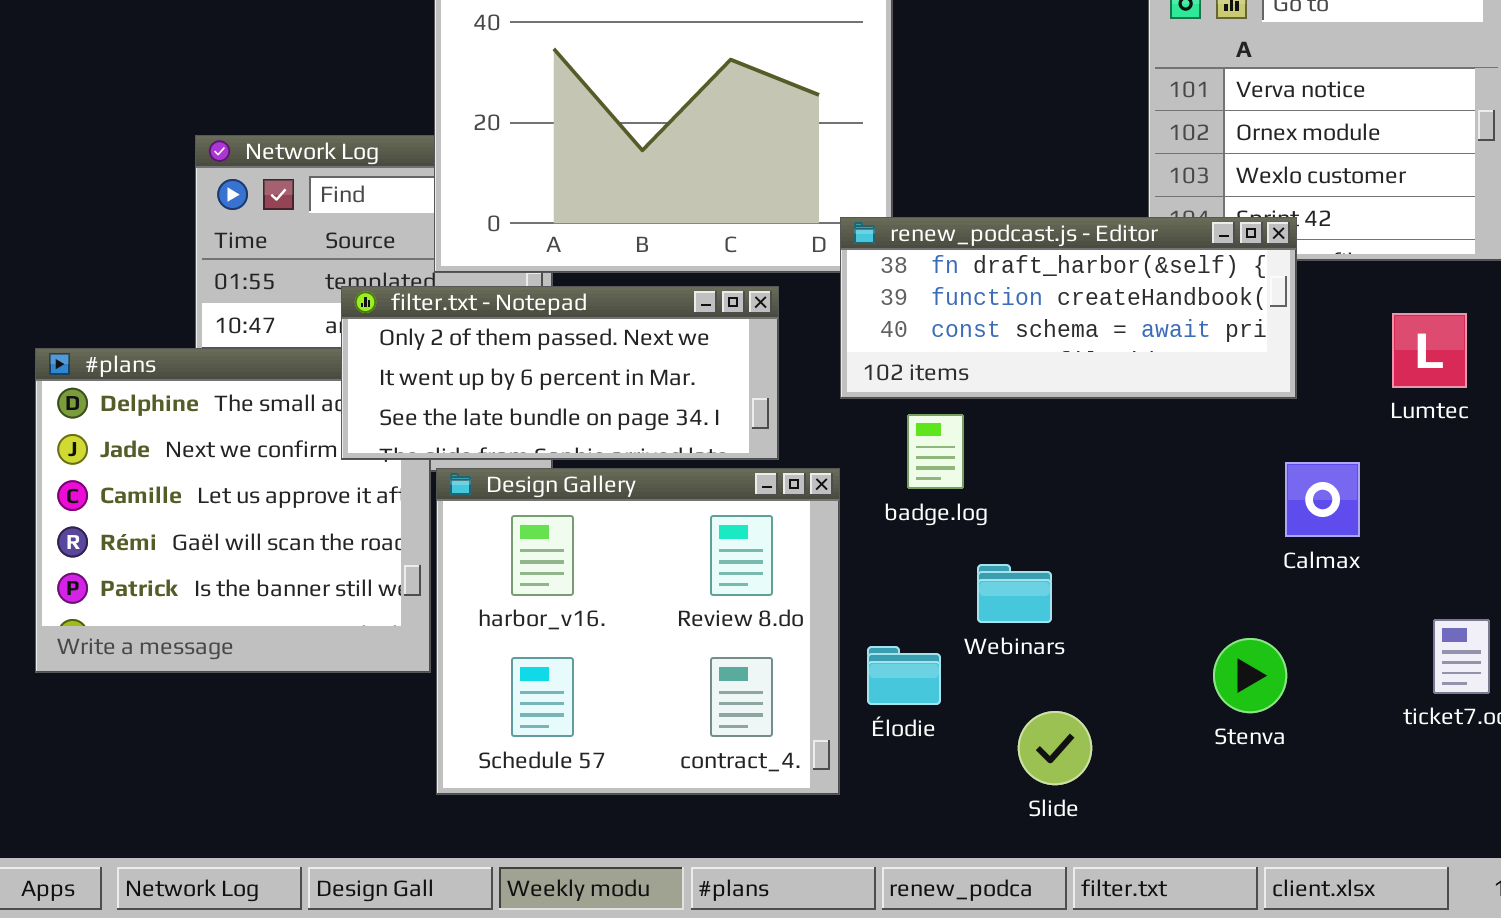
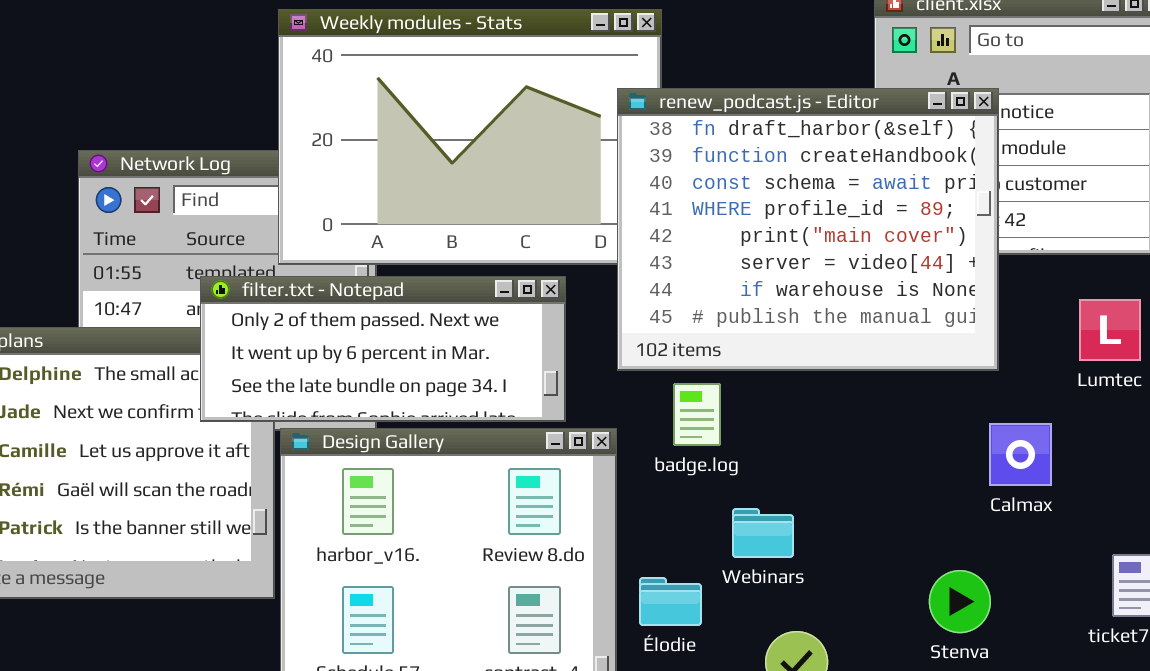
renew_podcast.js - Editor: [840,217,1297,399] -> [617,88,999,371], resized

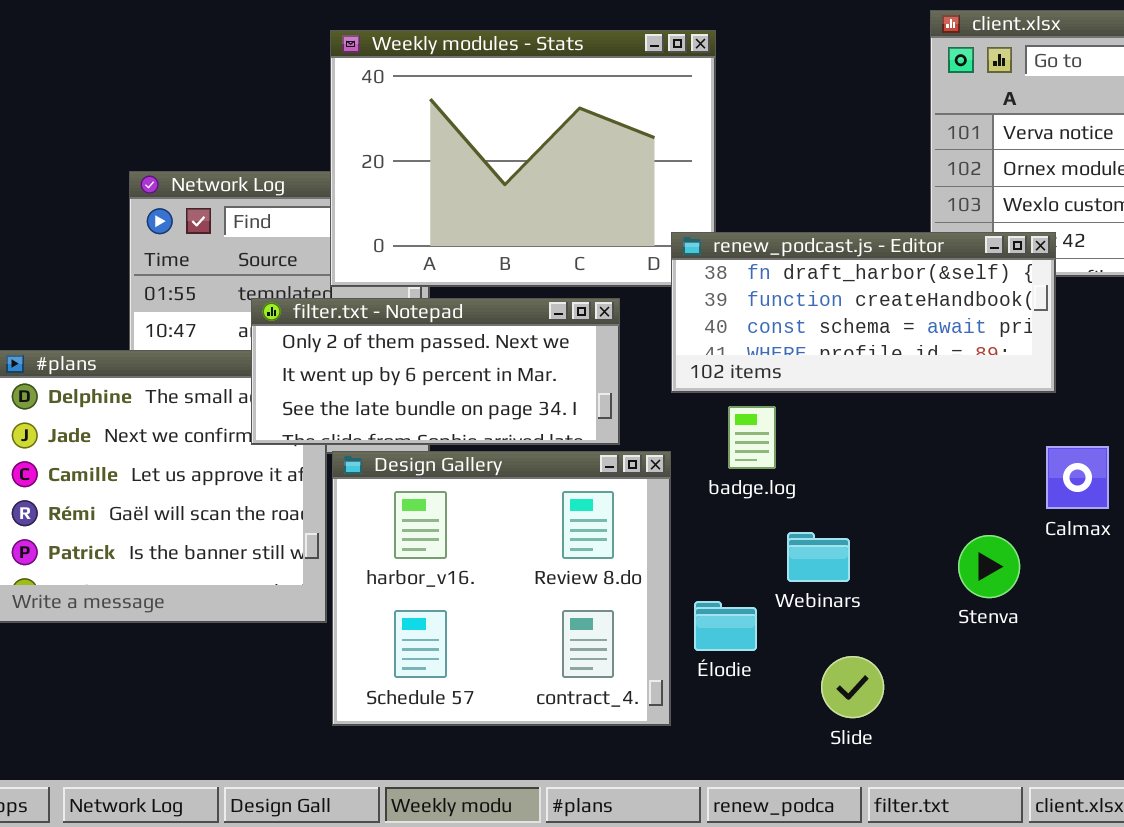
renew_podcast.js - Editor: [617,88,999,371] -> [671,232,1056,393], resized
Stenva: [929,570,991,633] -> [958,535,1020,598], moved

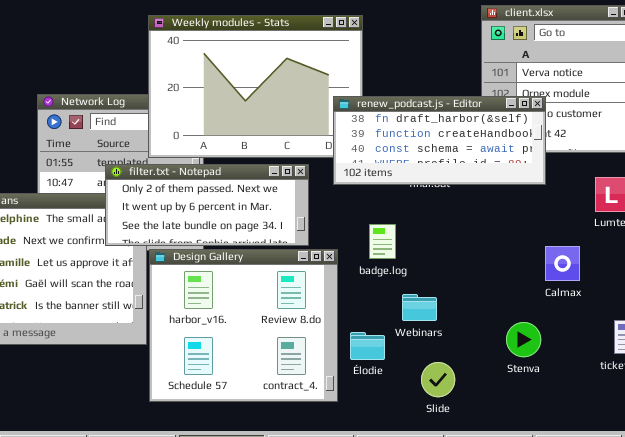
renew_podcast.js - Editor: [671,232,1056,393] -> [333,96,546,185], moved
Stenva: [958,535,1020,598] -> [506,322,541,357], moved

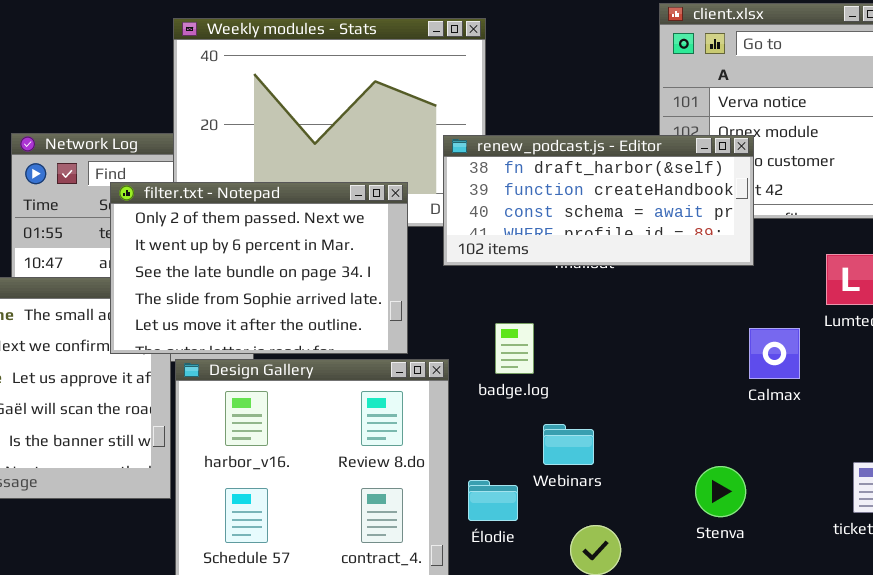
filter.txt - Notepad: [105,164,309,246] -> [110,182,408,354], resized
Calmax: [545,246,580,281] -> [749,328,800,379], moved

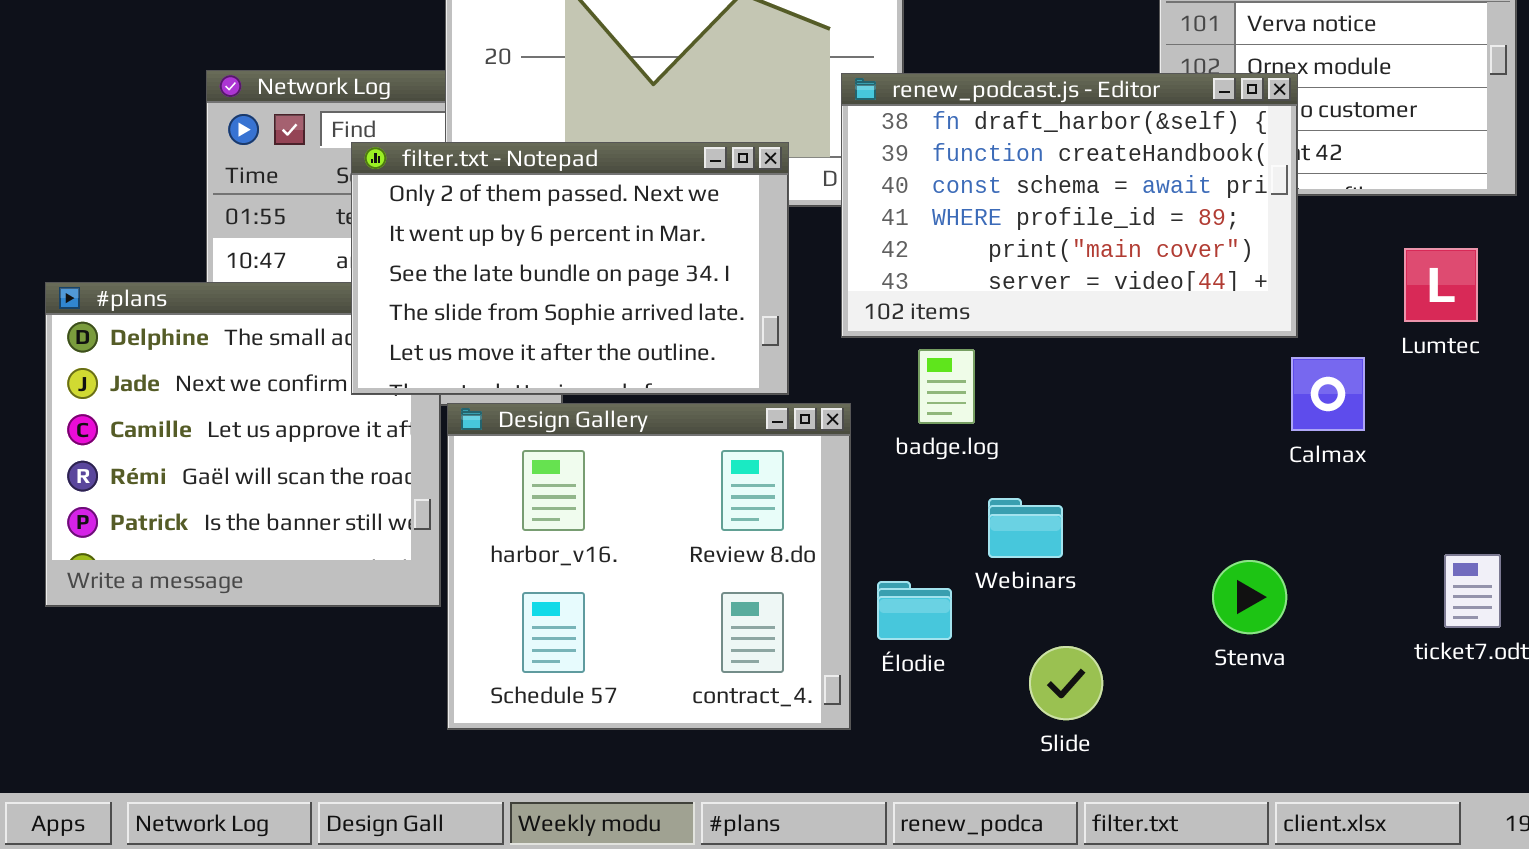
renew_podcast.js - Editor: [443,135,754,266] -> [841,73,1298,338], resized

